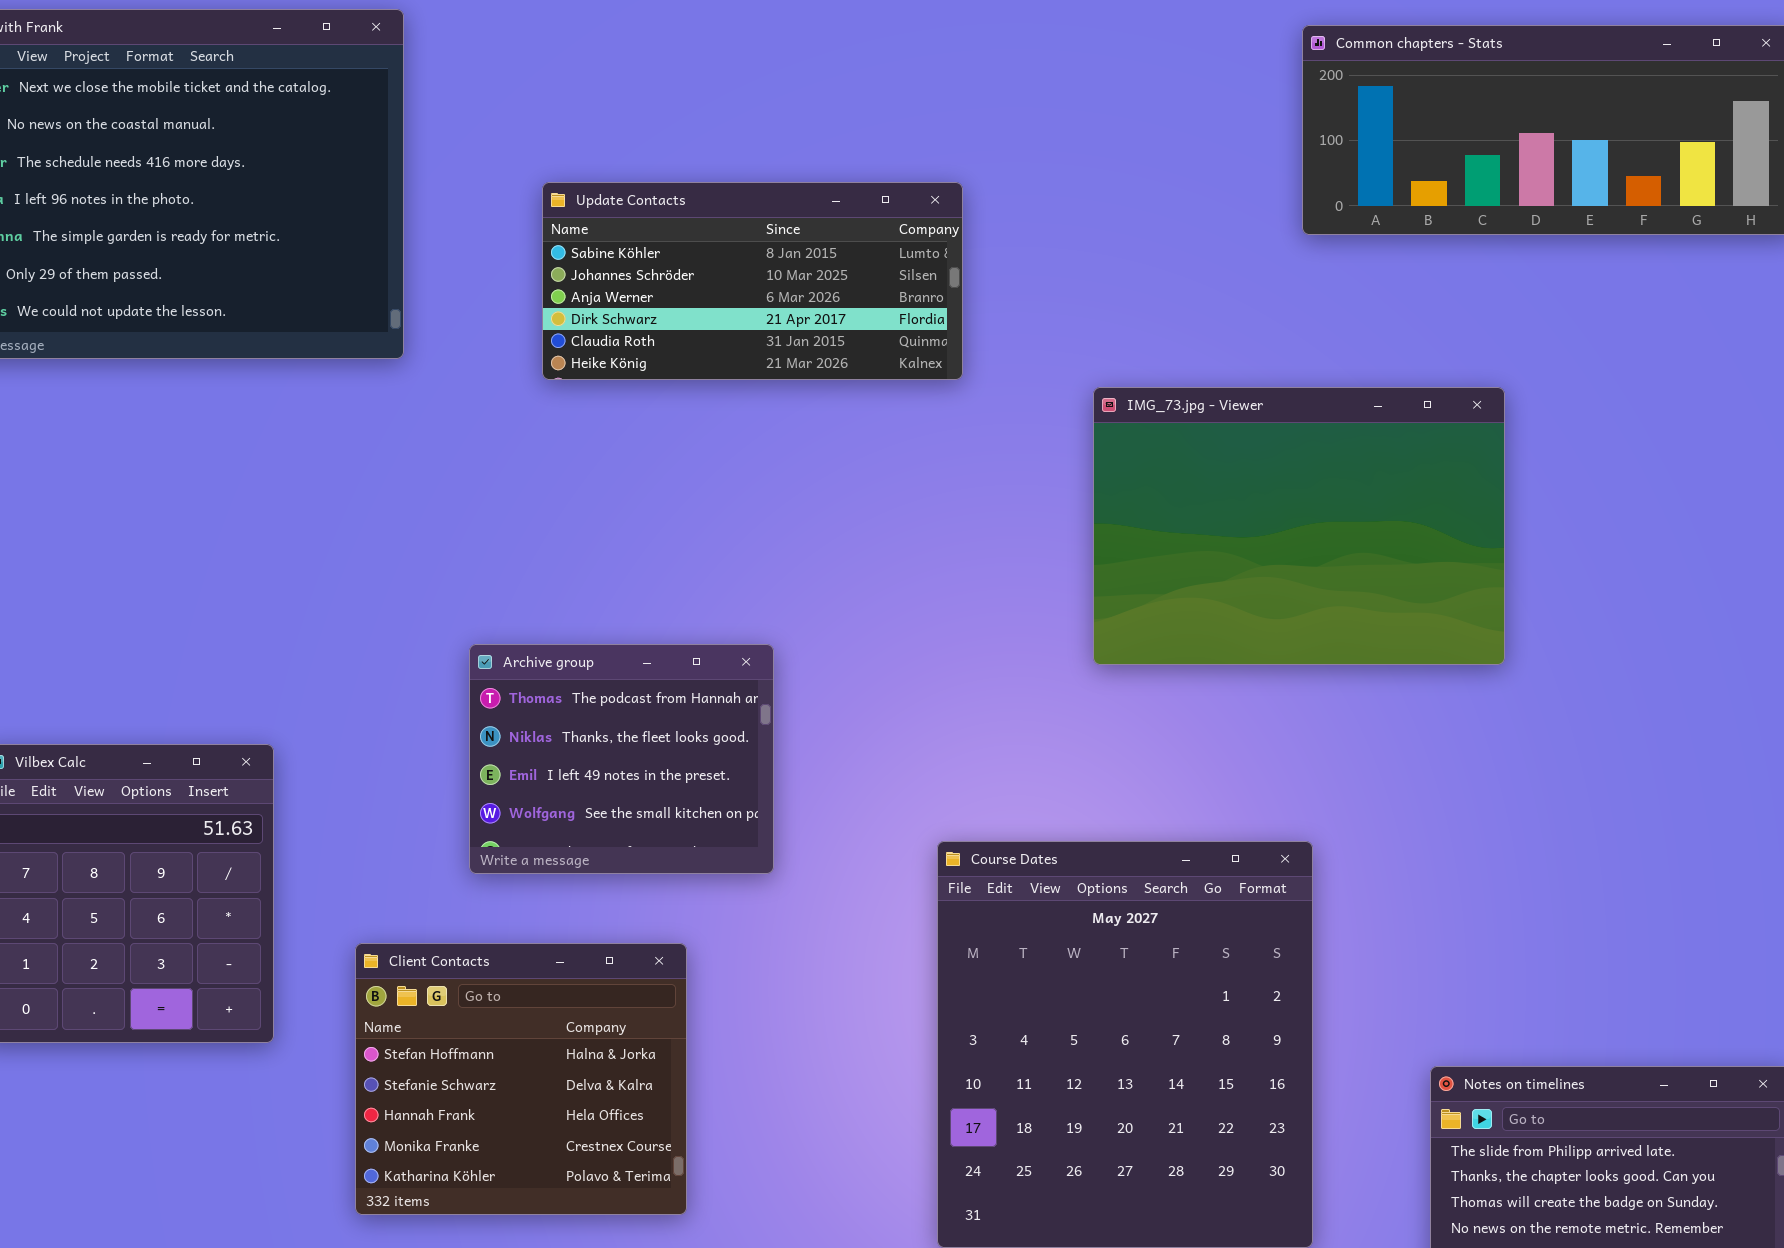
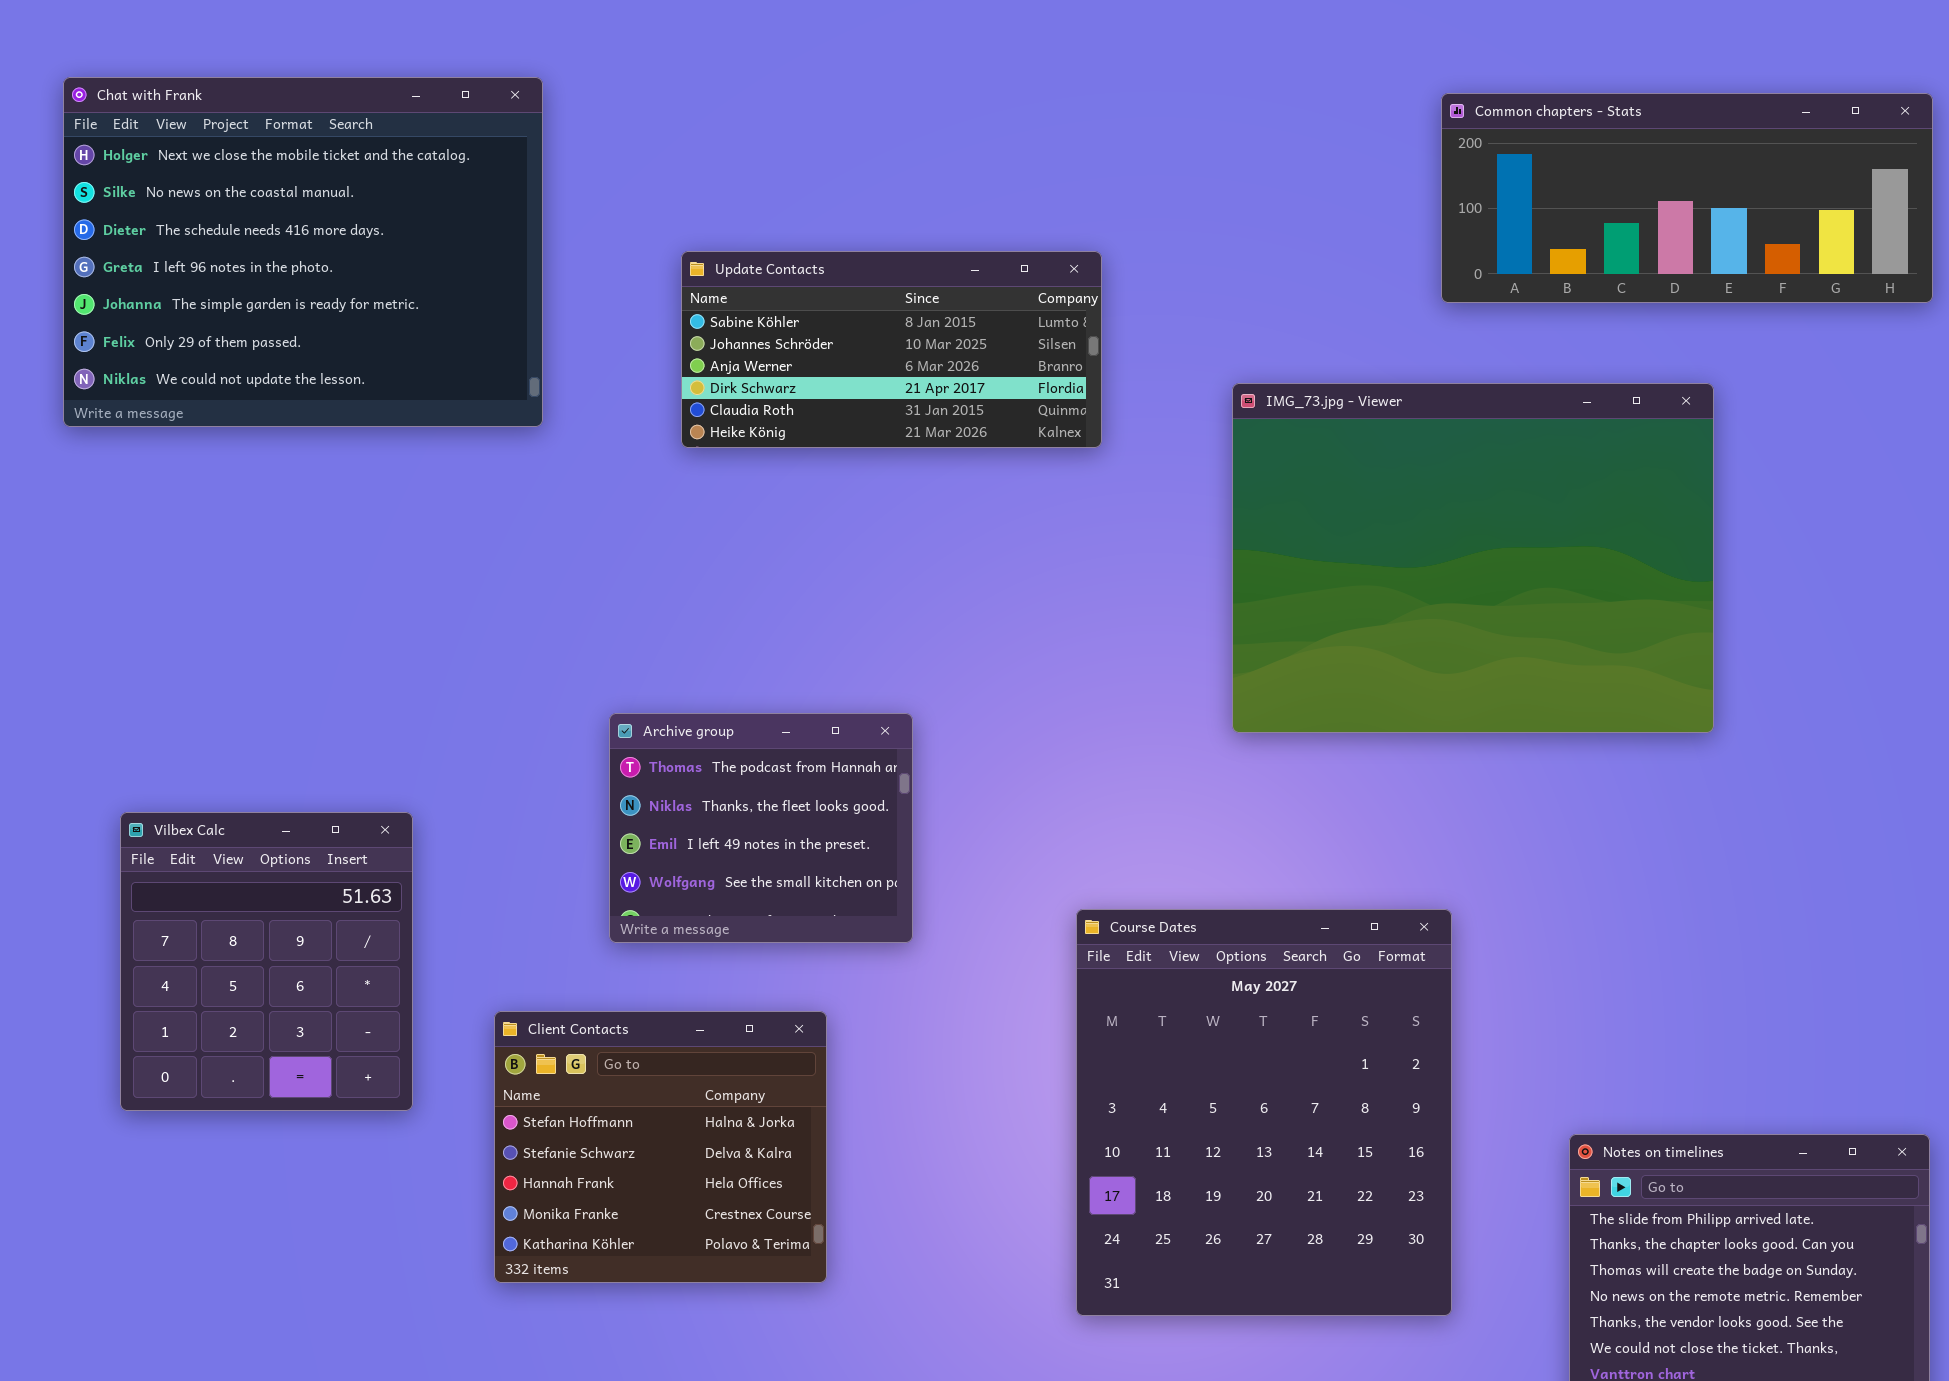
IMG_73.jpg - Viewer: [1093,387,1505,665] -> [1232,383,1714,733], resized

